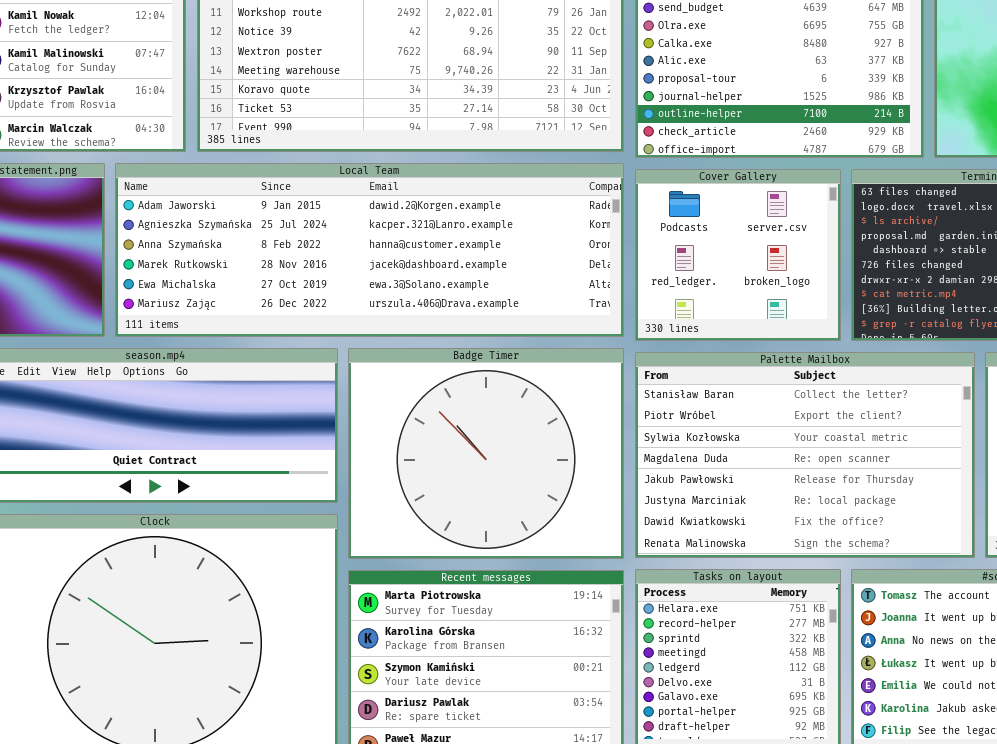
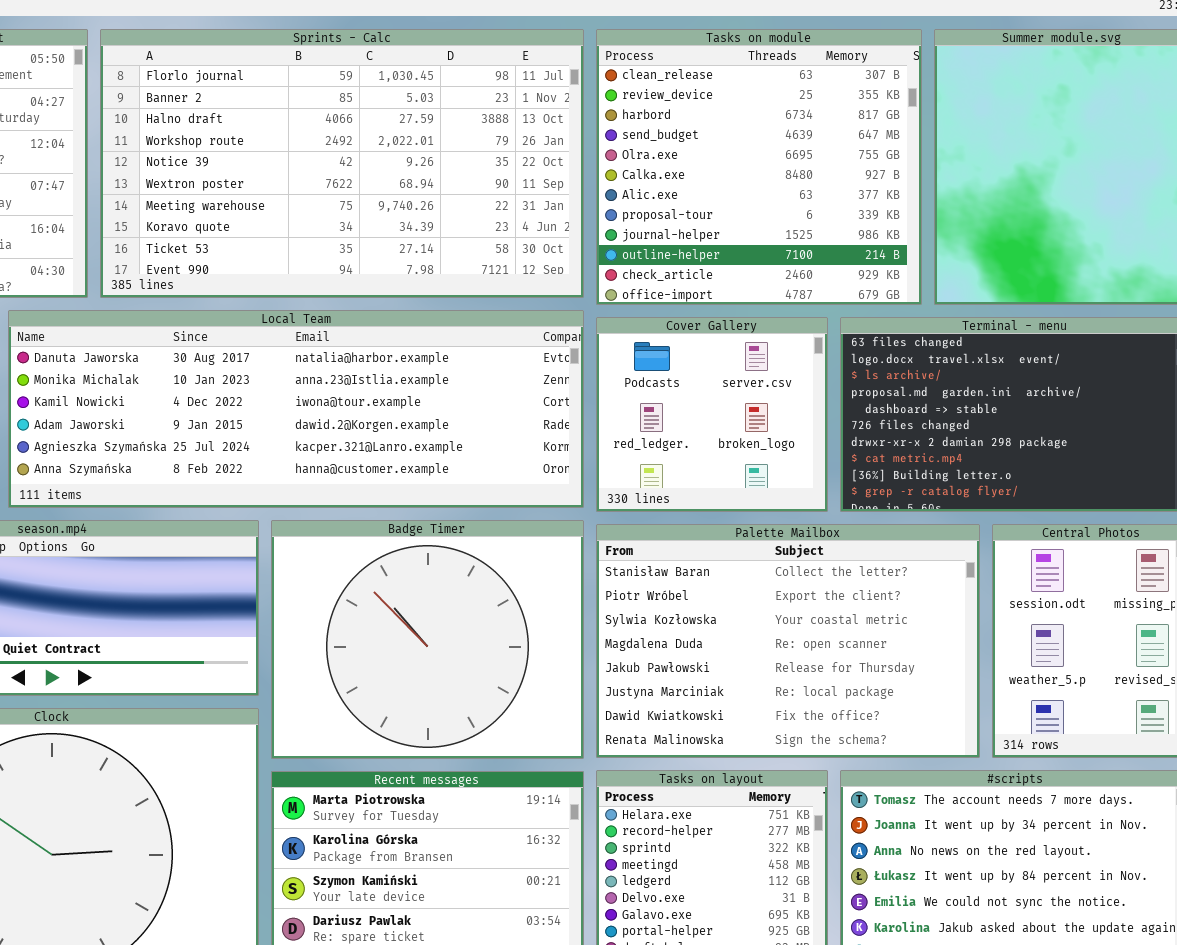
Local Team: [115,163,624,337] -> [8,310,584,508], scrolled up 3 rows

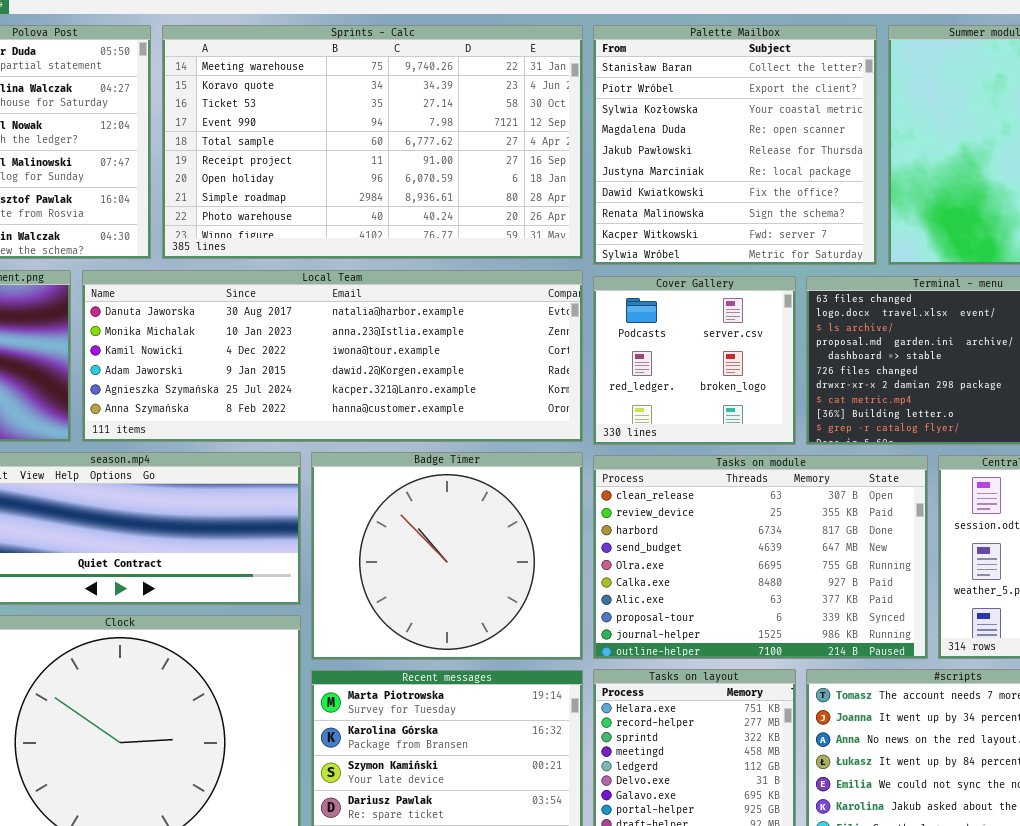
Sprints - Calc: [100,29,584,298] -> [162,25,583,259], scrolled down 6 rows
Tasks on module: [596,29,922,305] -> [593,455,928,659], moved, resized
Palette Mailbox: [596,524,980,758] -> [593,25,877,265], moved, resized

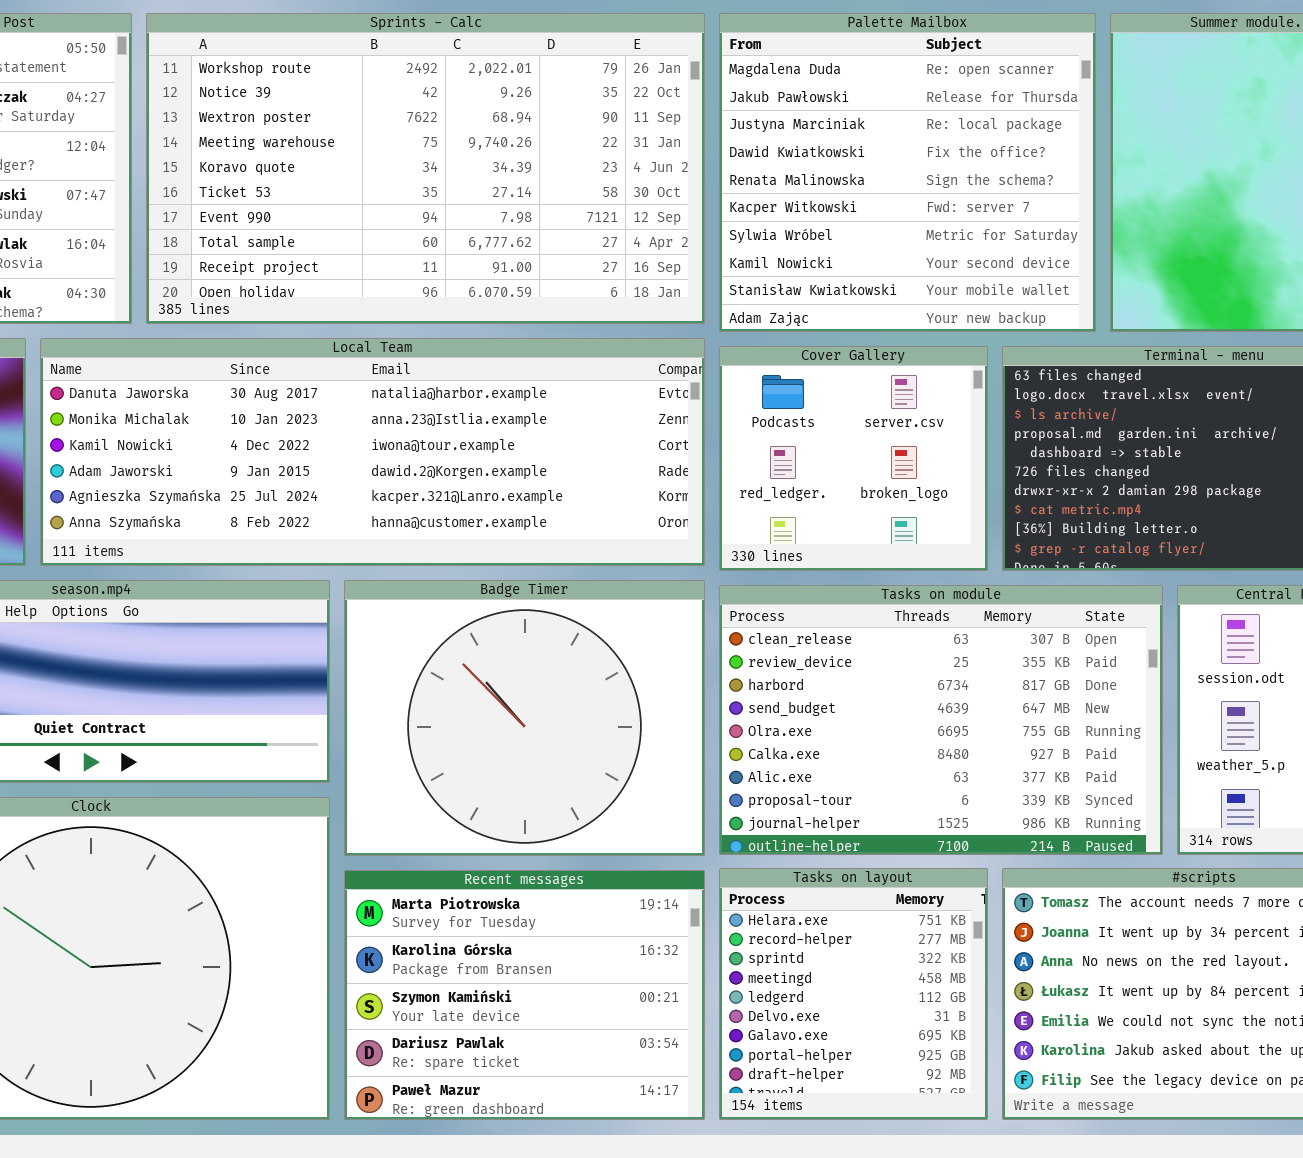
Sprints - Calc: [162,25,583,259] -> [146,13,705,324], scrolled up 3 rows
Palette Mailbox: [593,25,877,265] -> [719,13,1096,332], scrolled down 3 rows

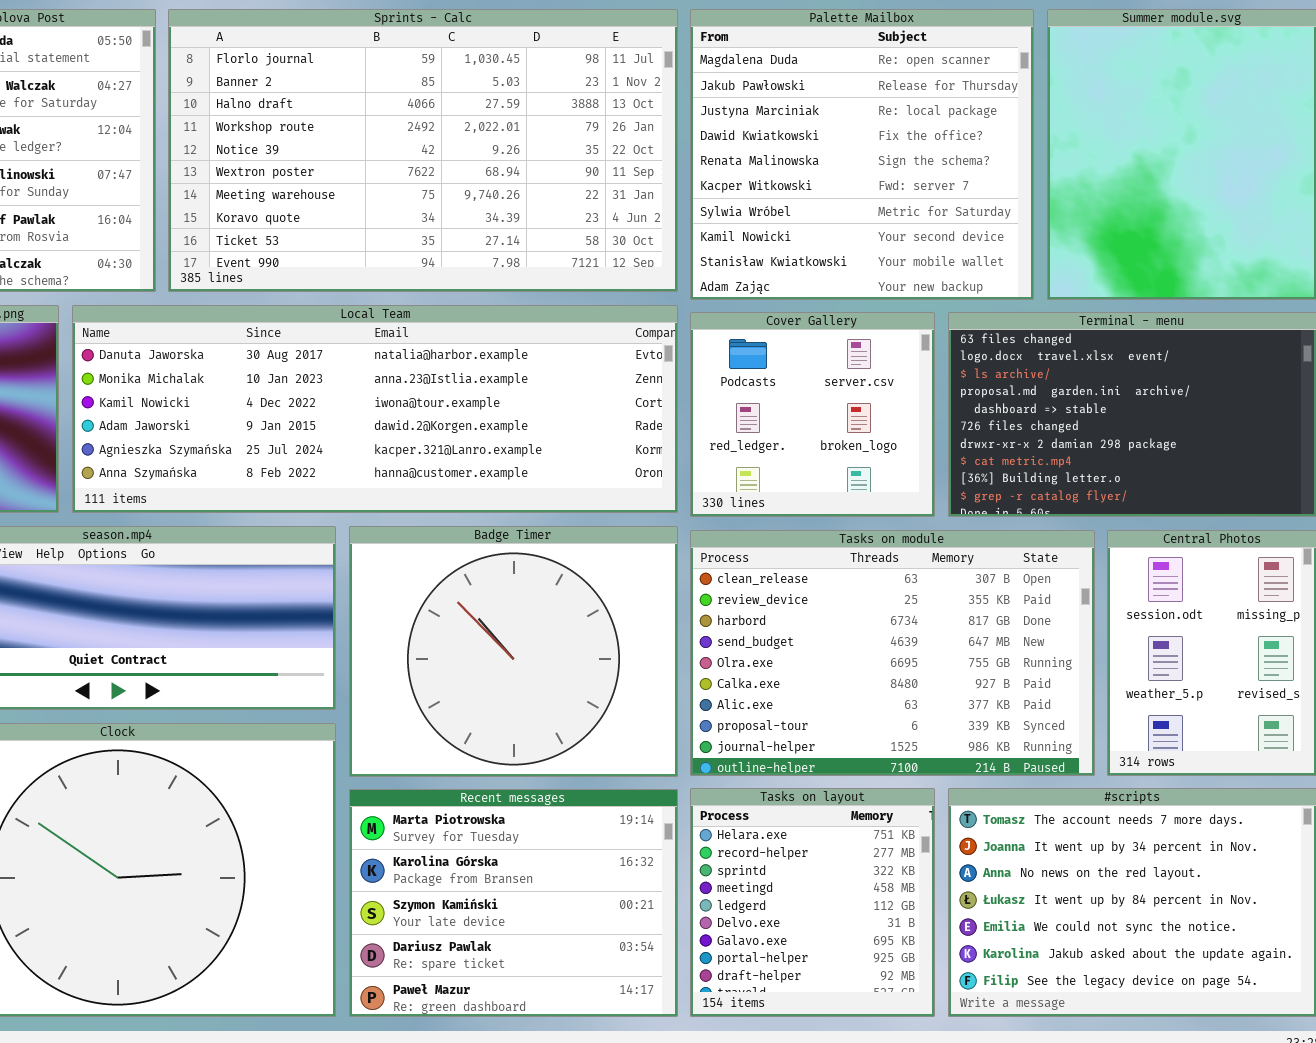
Sprints - Calc: [146,13,705,324] -> [168,9,678,292], scrolled up 3 rows

